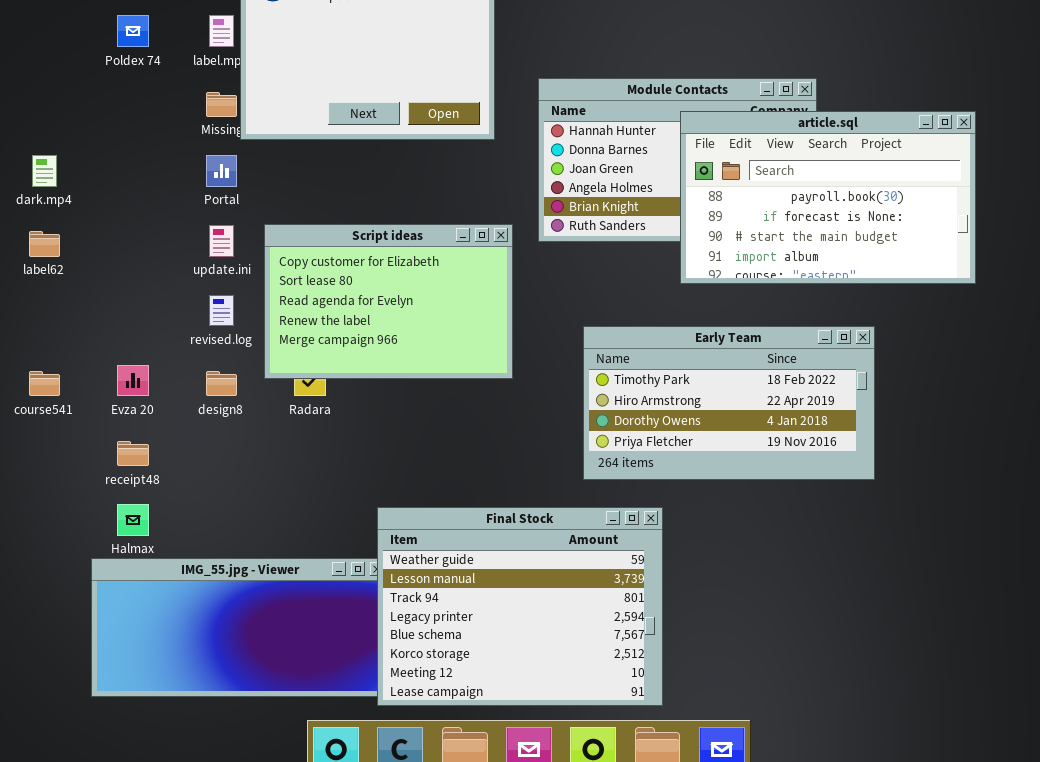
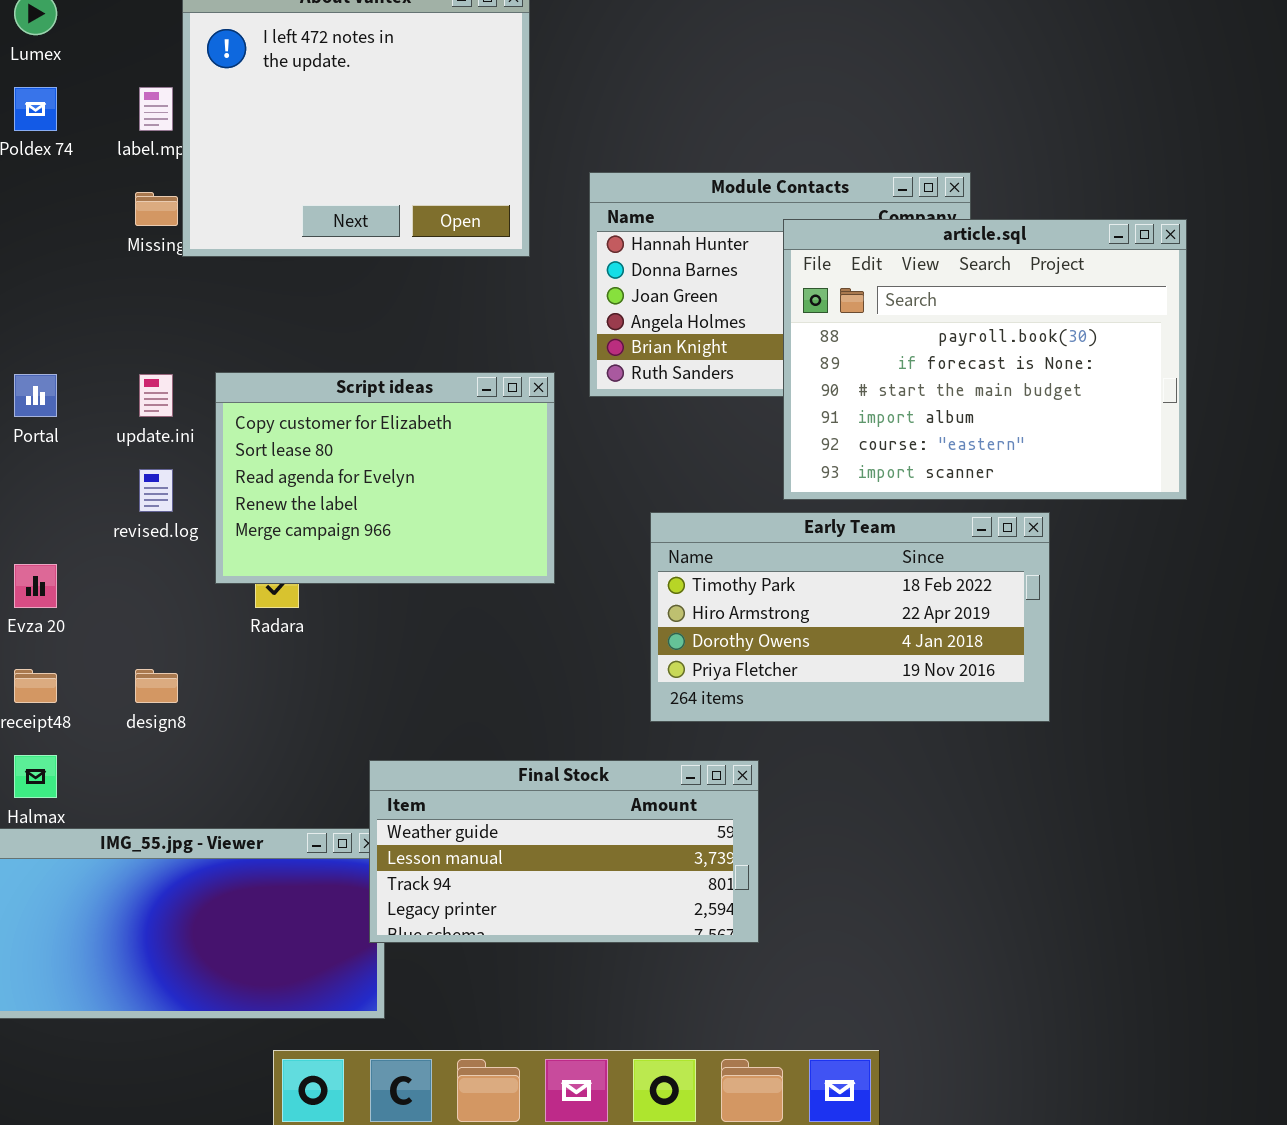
article.sql: [680,111,976,284] -> [783,219,1187,500], resized
Portal: [206,155,237,187] -> [14,374,57,417], moved
design8: [206,371,237,396] -> [135,669,178,703], moved
Final Stock: [377,507,663,706] -> [369,760,759,943], resized

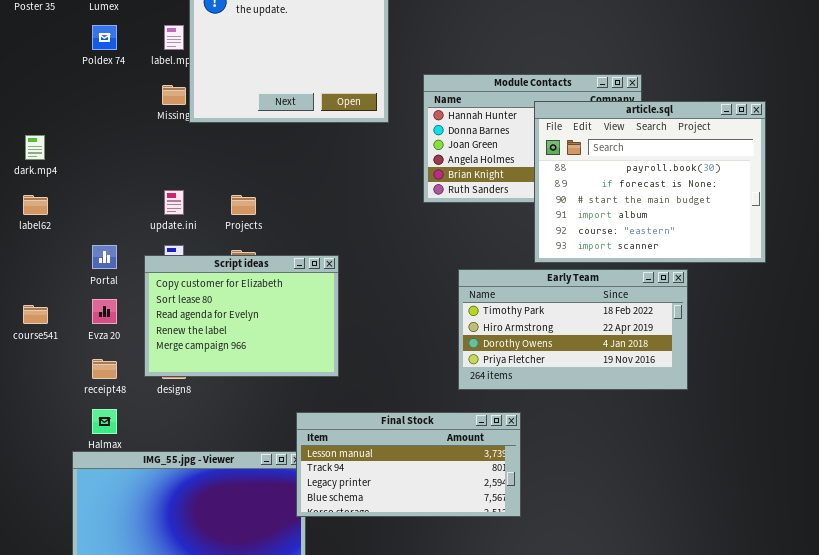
Script ideas: [215,372,555,584] -> [144,255,339,377], moved
Portal: [14,374,57,417] -> [92,245,117,269], moved
Final Stock: [369,760,759,943] -> [296,412,521,517], scrolled down 1 row

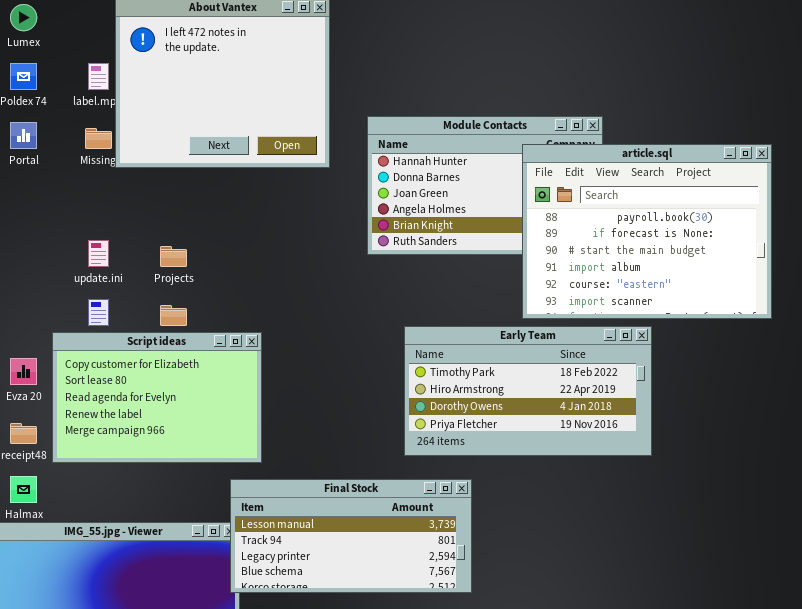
article.sql: [534,101,766,263] -> [522,144,772,319], moved
Portal: [92,245,117,269] -> [10,122,37,149], moved
Script ideas: [144,255,339,377] -> [52,332,262,463], moved

